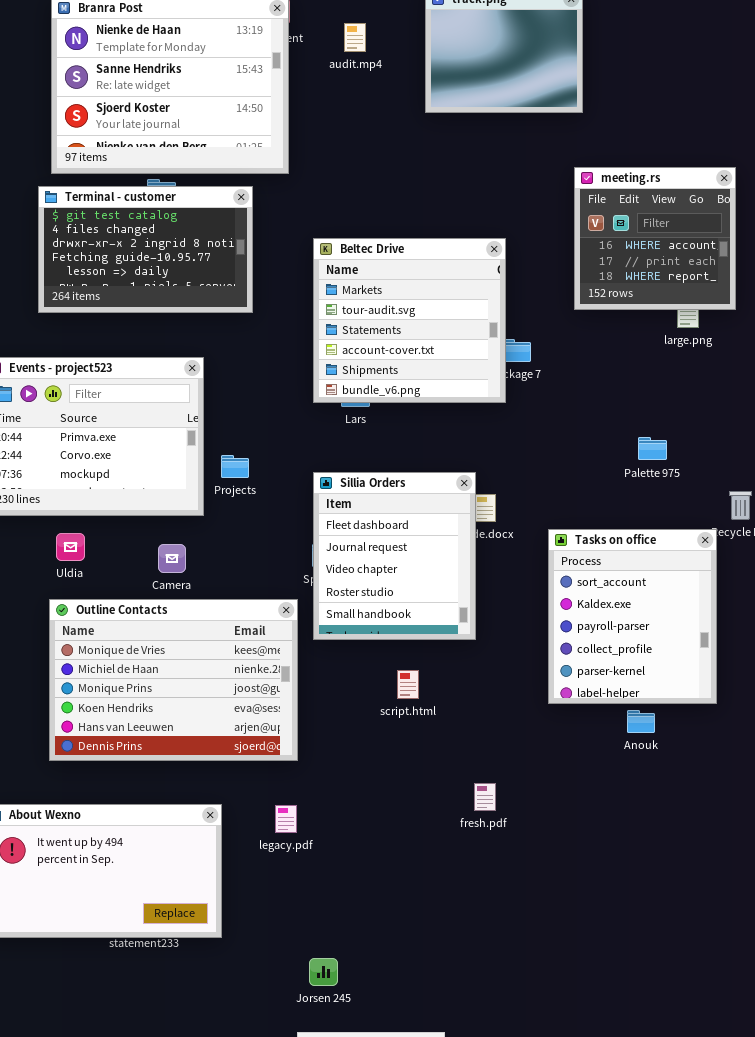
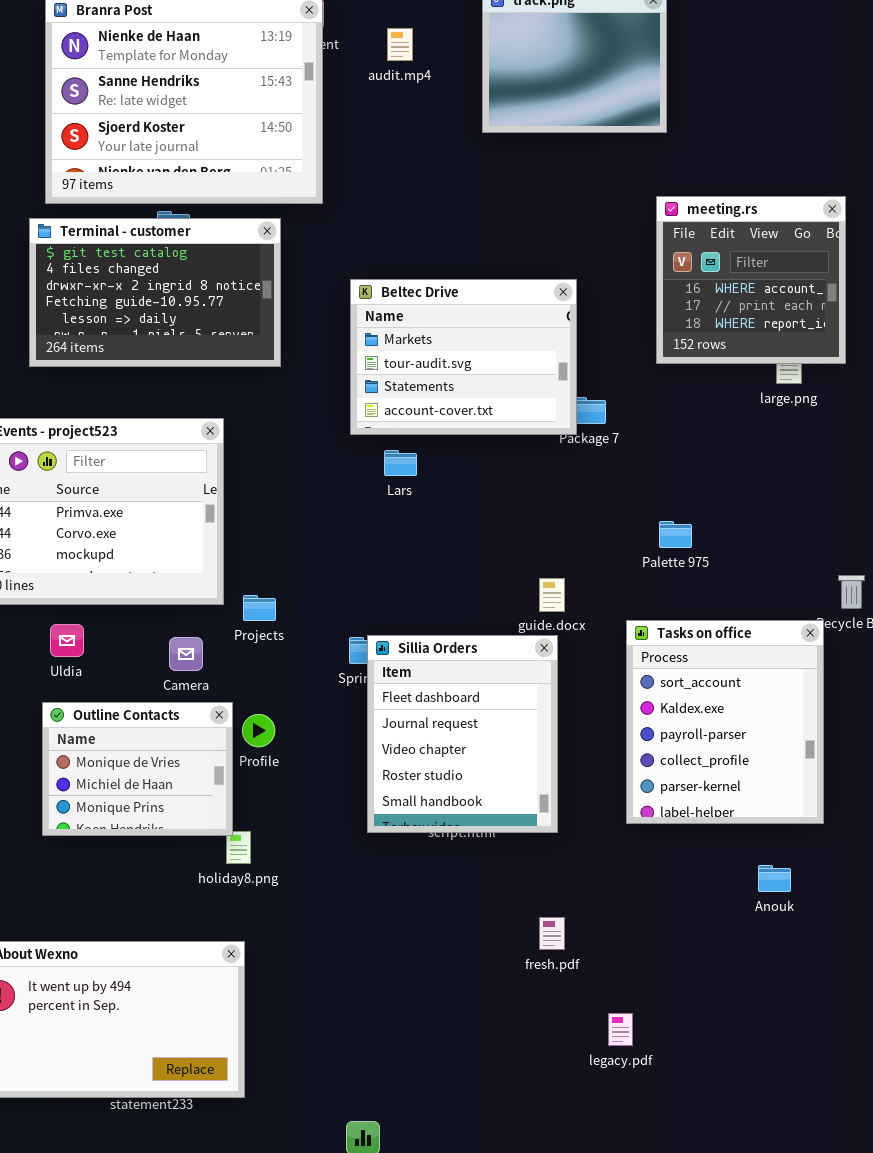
Beltec Drive: [313,238,506,403] -> [350,279,577,435], resized
Palette 975: [638,437,667,460] -> [659,521,692,548], moved
Projects: [221,455,249,478] -> [243,595,276,621], moved
Sillia Orders: [313,472,476,640] -> [367,635,558,833], moved
Outline Contacts: [49,599,298,761] -> [42,702,233,836], resized
Anouk: [627,710,655,733] -> [758,865,791,892], moved
legacy.pdf: [275,805,297,833] -> [608,1013,633,1046], moved

